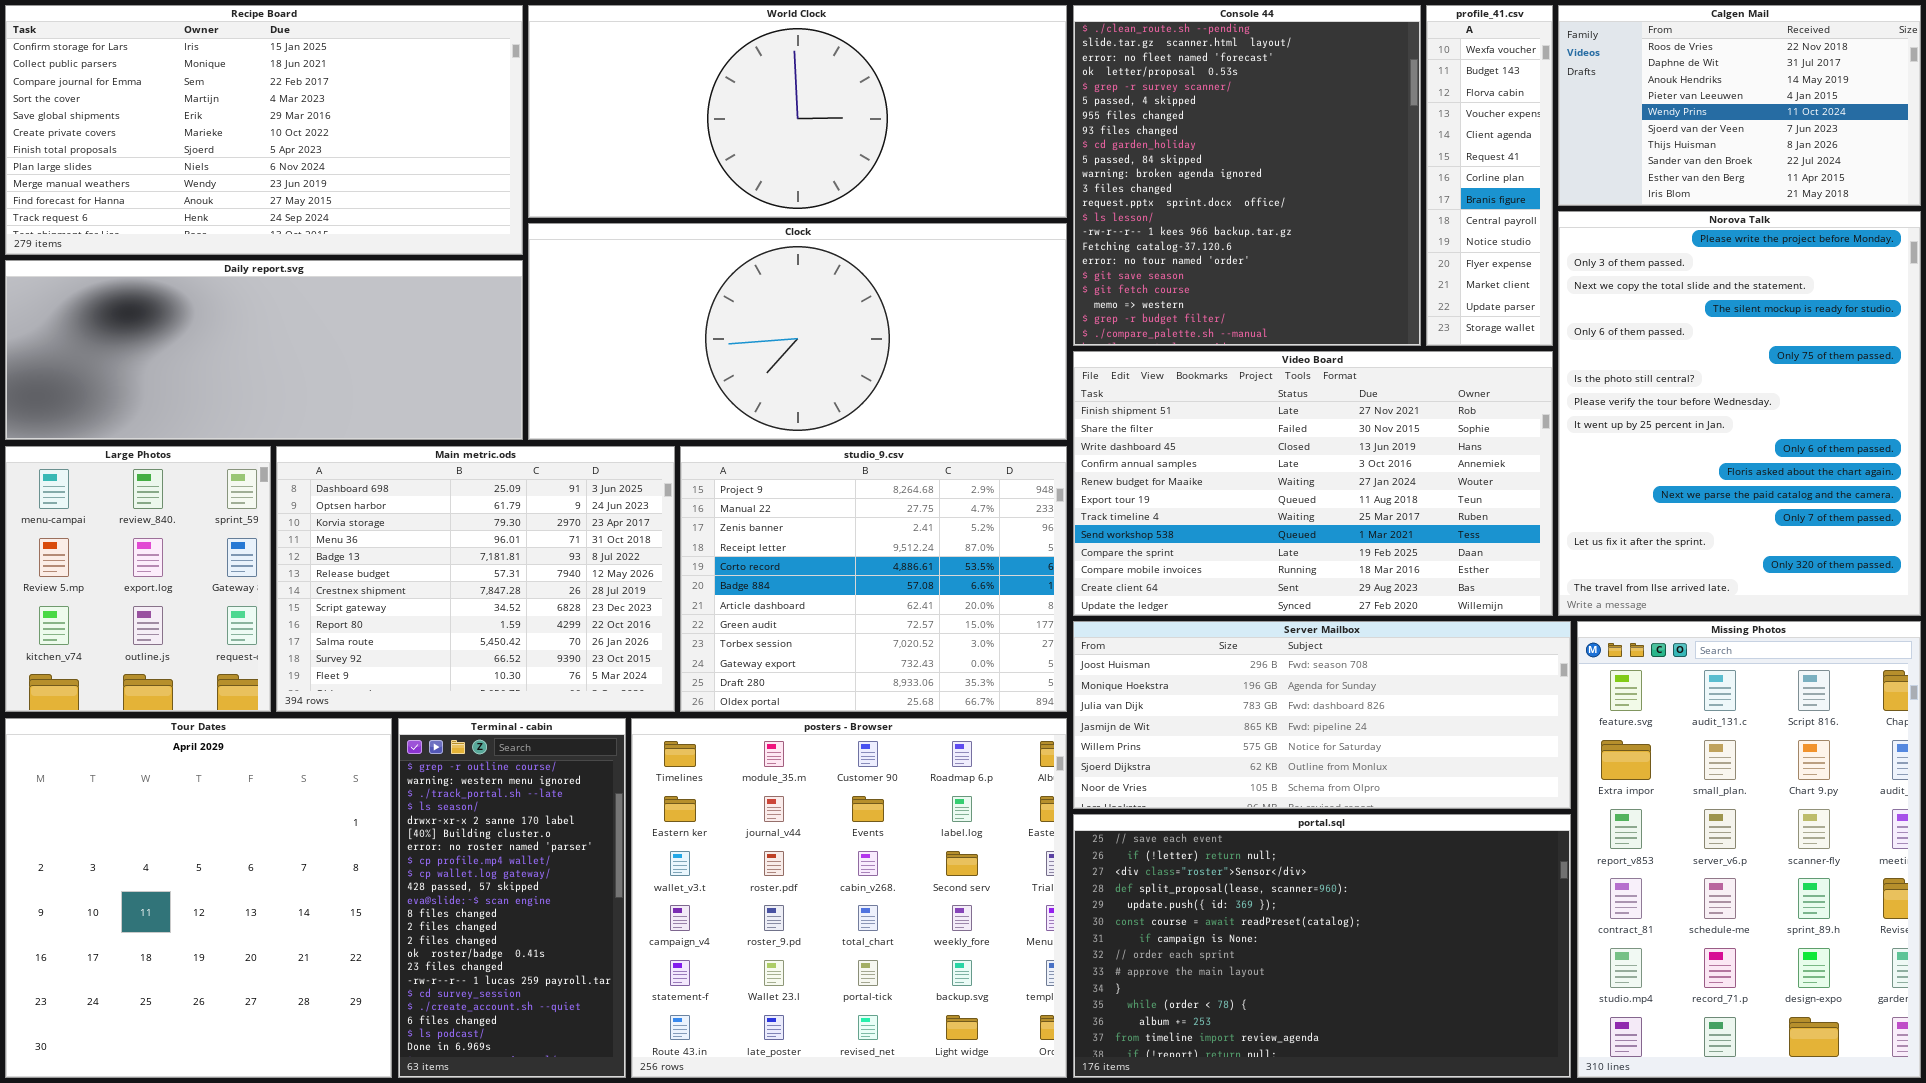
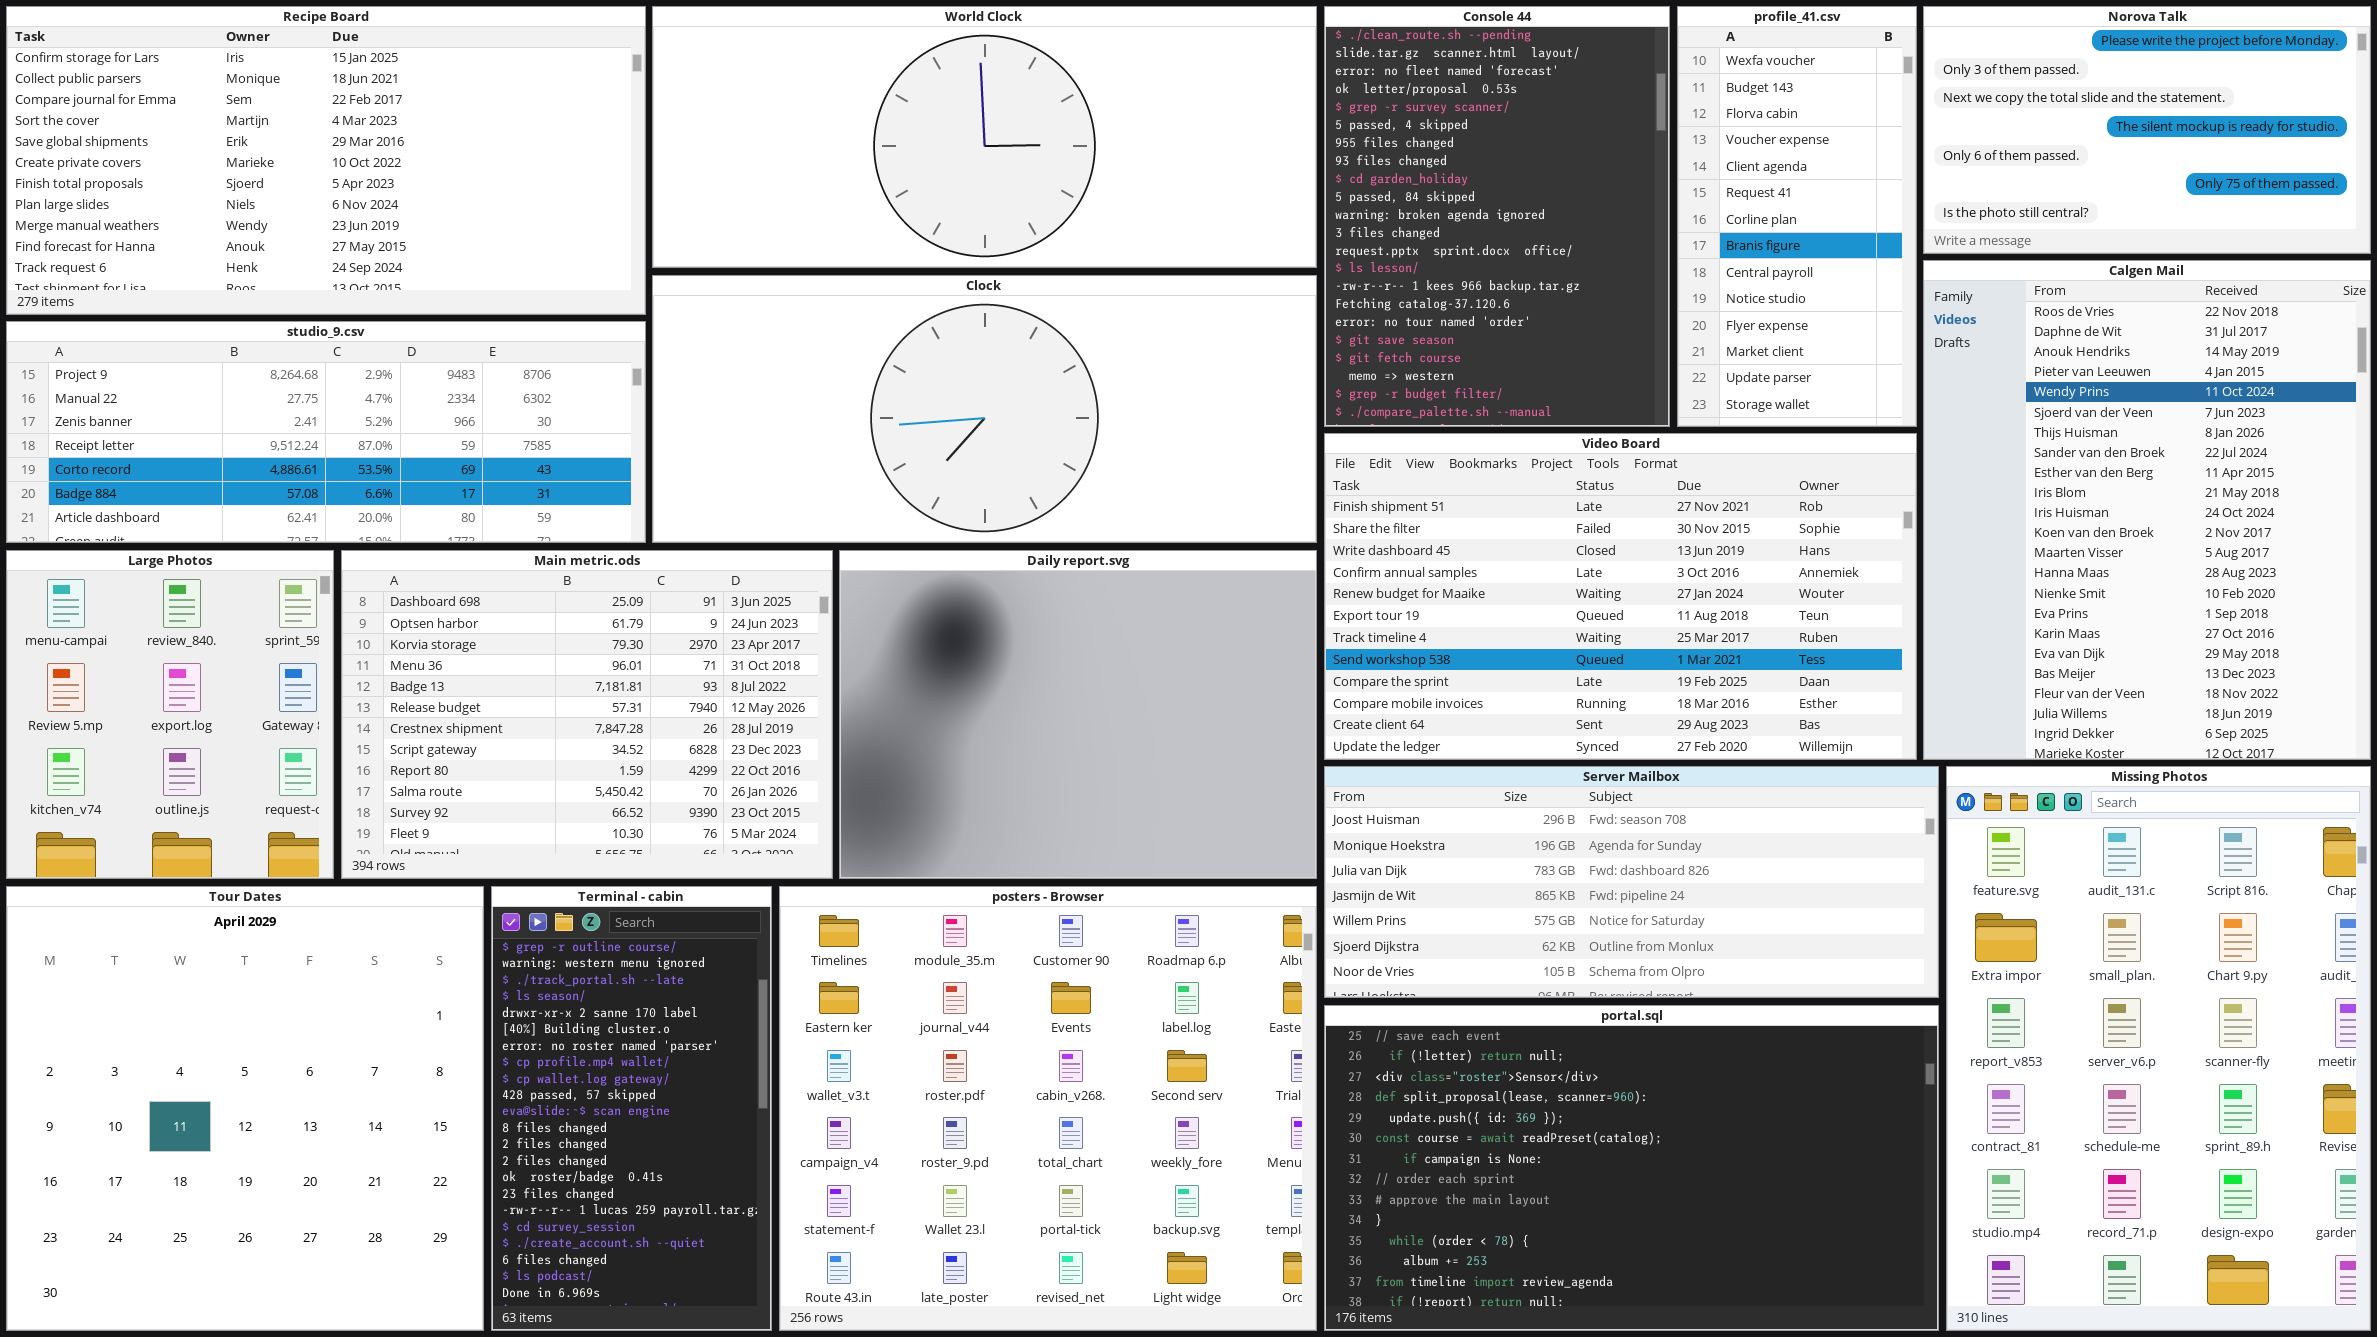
Console 44: [1073,5,1421,346] -> [1324,6,1670,427], resized
profile_41.csv: [1426,5,1553,346] -> [1677,6,1917,427], resized
Calgen Mail: [1558,5,1921,206] -> [1923,260,2371,760], moved, resized
Norova Talk: [1558,211,1921,616] -> [1923,6,2371,254], moved, resized
Daily report.svg: [5,260,523,440] -> [839,550,1317,879], moved, resized
studio_9.csv: [680,446,1067,712] -> [6,321,646,543], moved, resized

